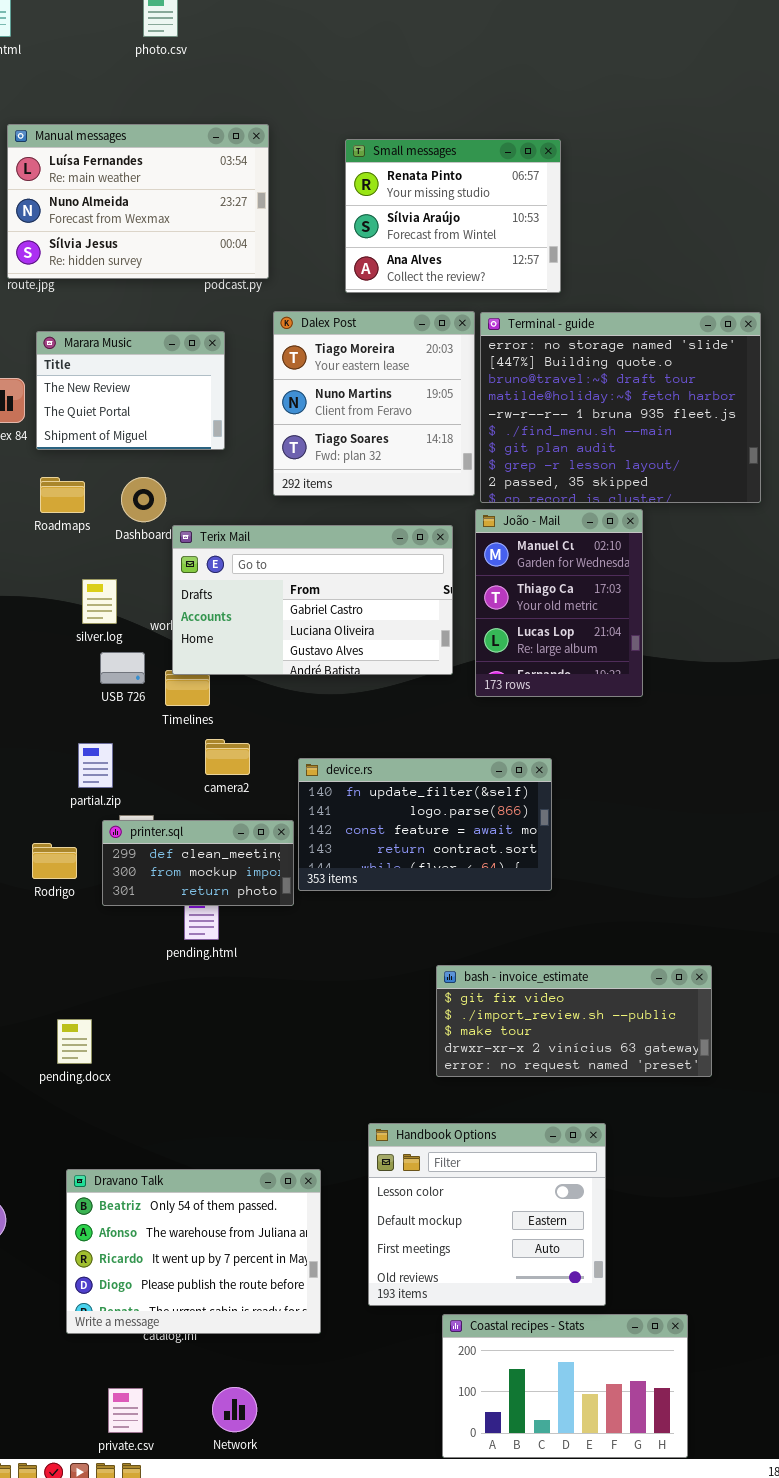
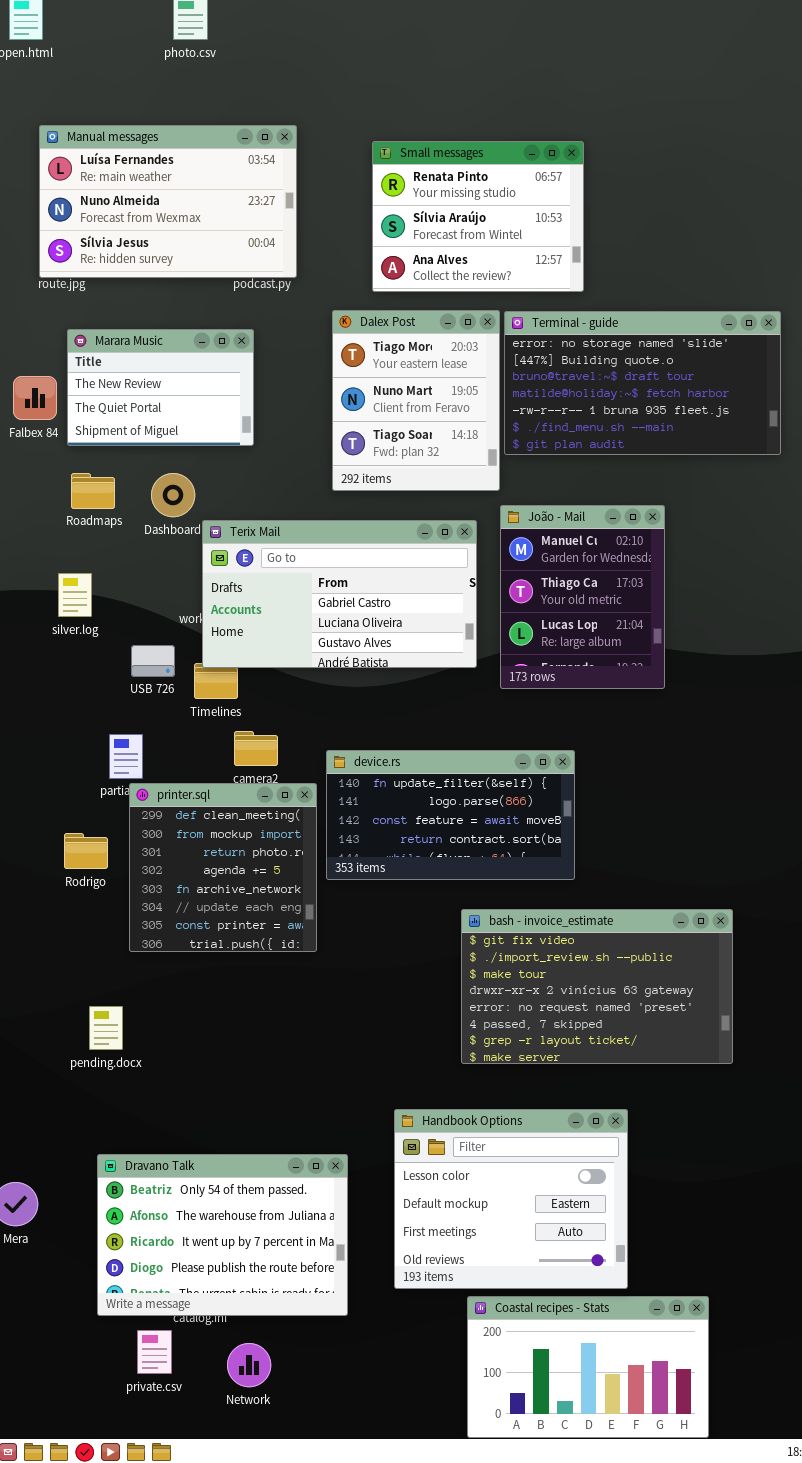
Dalex Post: [273,311,475,496] -> [332,310,500,491], resized
Terminal - guide: [480,312,761,503] -> [504,311,781,455], resized
silver.log: [82,579,117,624] -> [58,573,92,617], moved
printer.sql: [102,820,294,906] -> [129,783,317,952], moved, resized
bash - invoice_estimate: [436,965,712,1077] -> [461,909,733,1064], resized
Network: [212,1387,257,1432] -> [227,1343,271,1387], moved
private.csv: [108,1388,143,1433] -> [137,1330,172,1374], moved

